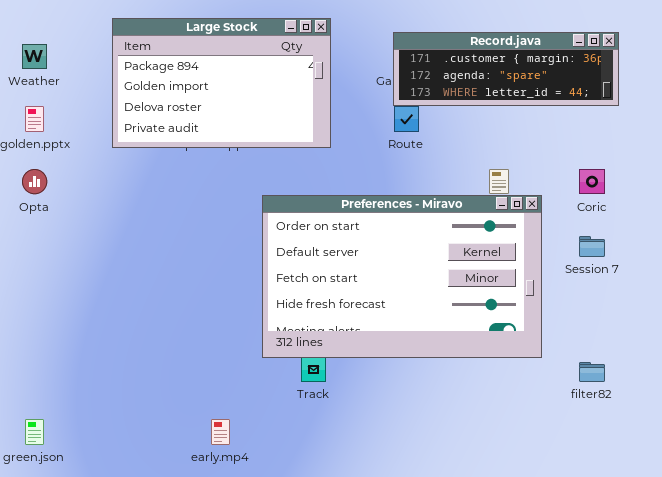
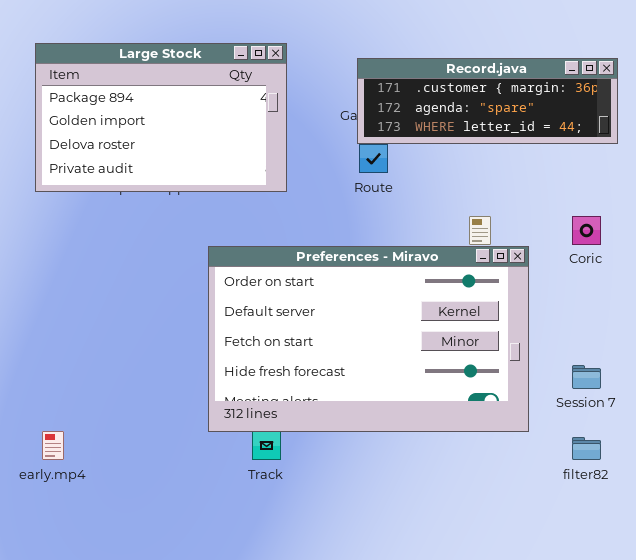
Session 7: [579,236,605,257] -> [572,365,601,389], moved
early.mp4: [211,419,230,445] -> [42,431,64,460], moved

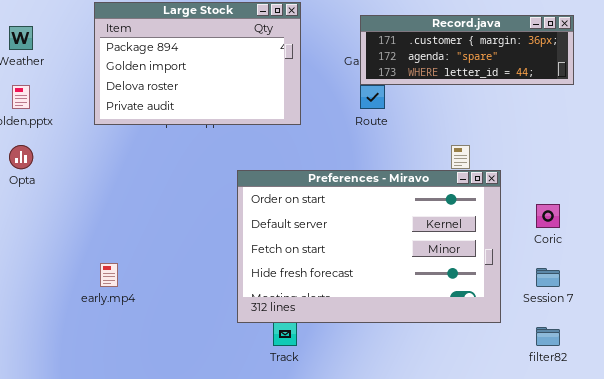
Coric: [572,216,601,245] -> [536,204,560,228], moved
early.mp4: [42,431,64,460] -> [100,263,118,287], moved

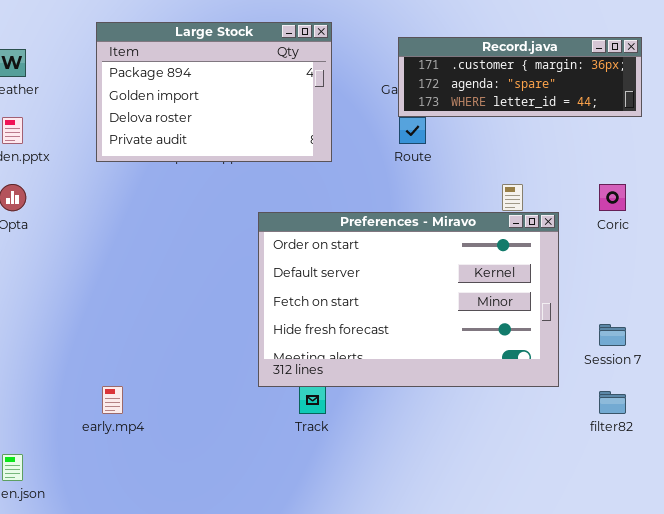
Coric: [536,204,560,228] -> [599,184,626,211], moved
early.mp4: [100,263,118,287] -> [102,386,123,414], moved

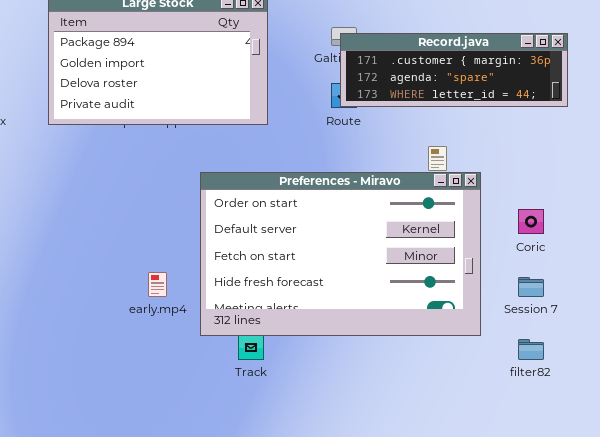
Record.java: [398,37,642,117] -> [340,33,568,107], moved
Coric: [599,184,626,211] -> [518,209,544,234], moved
early.mp4: [102,386,123,414] -> [148,272,167,297], moved

